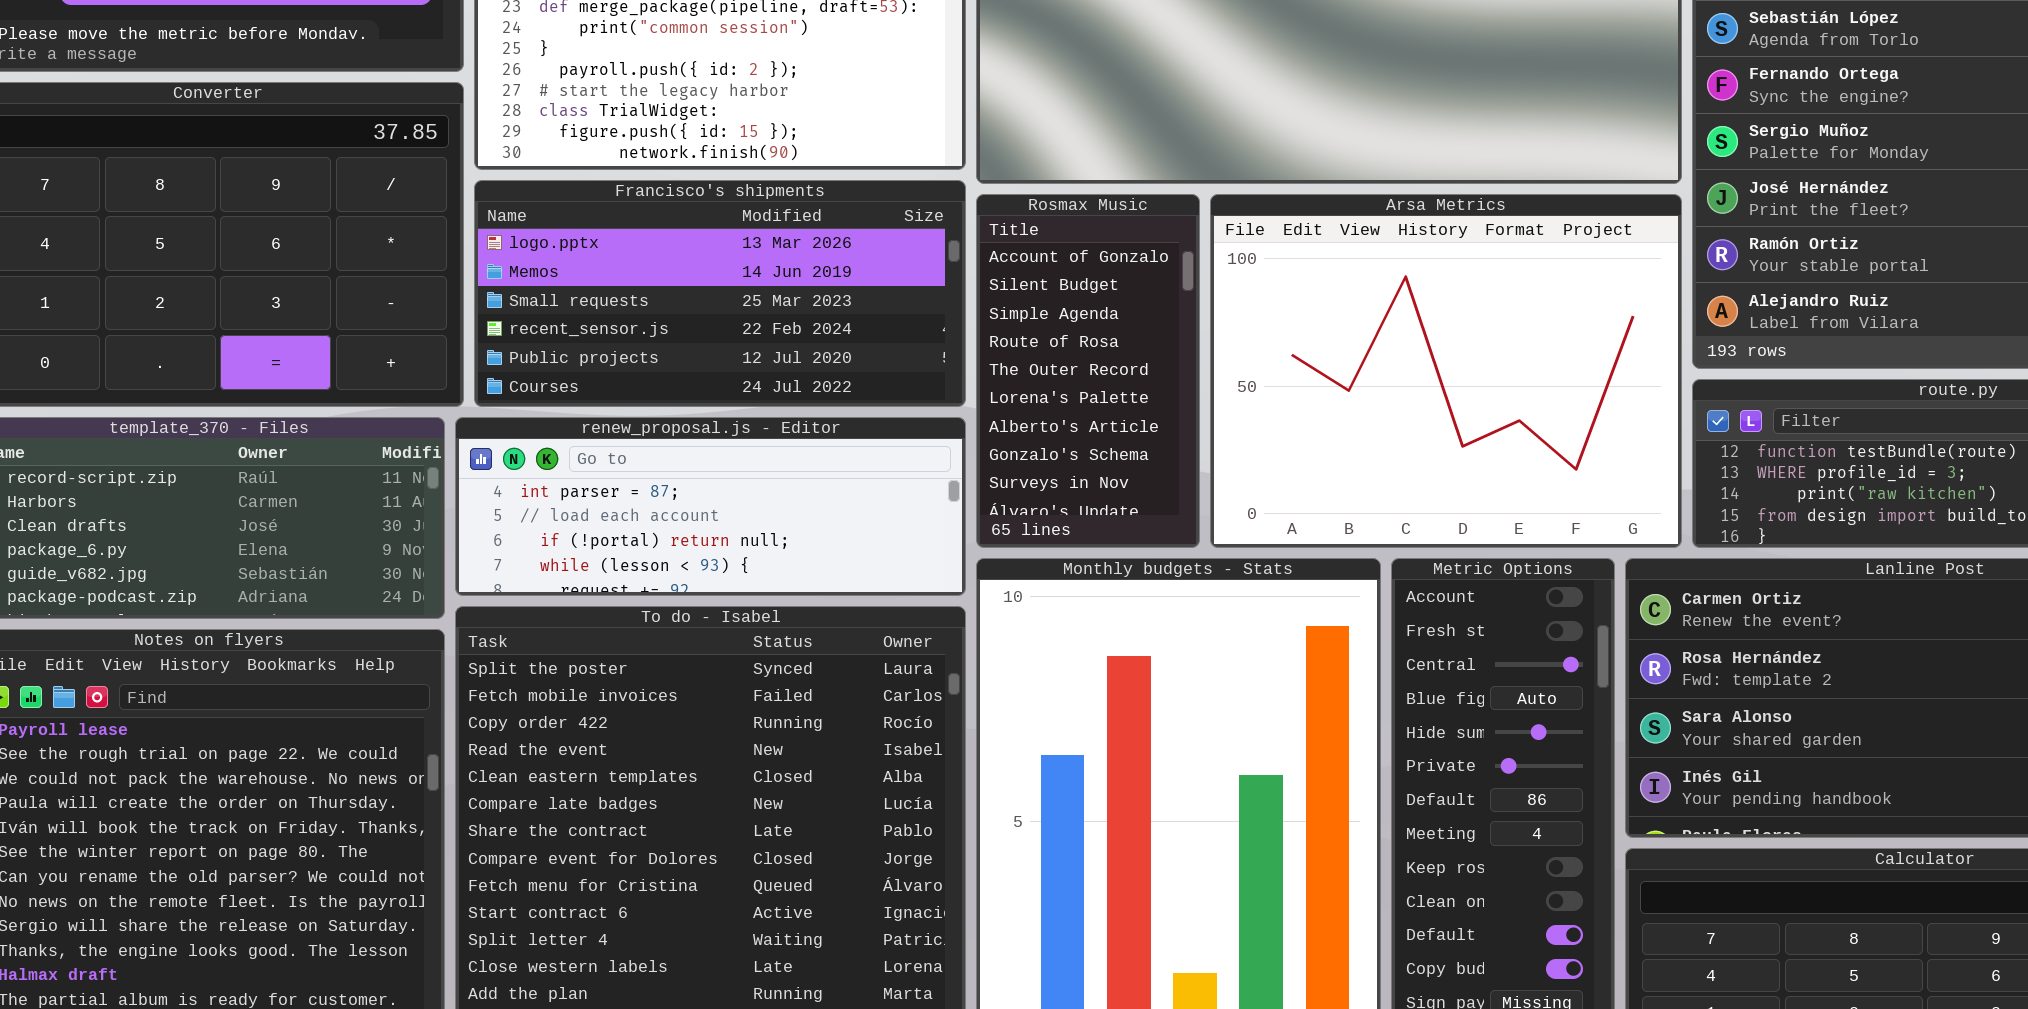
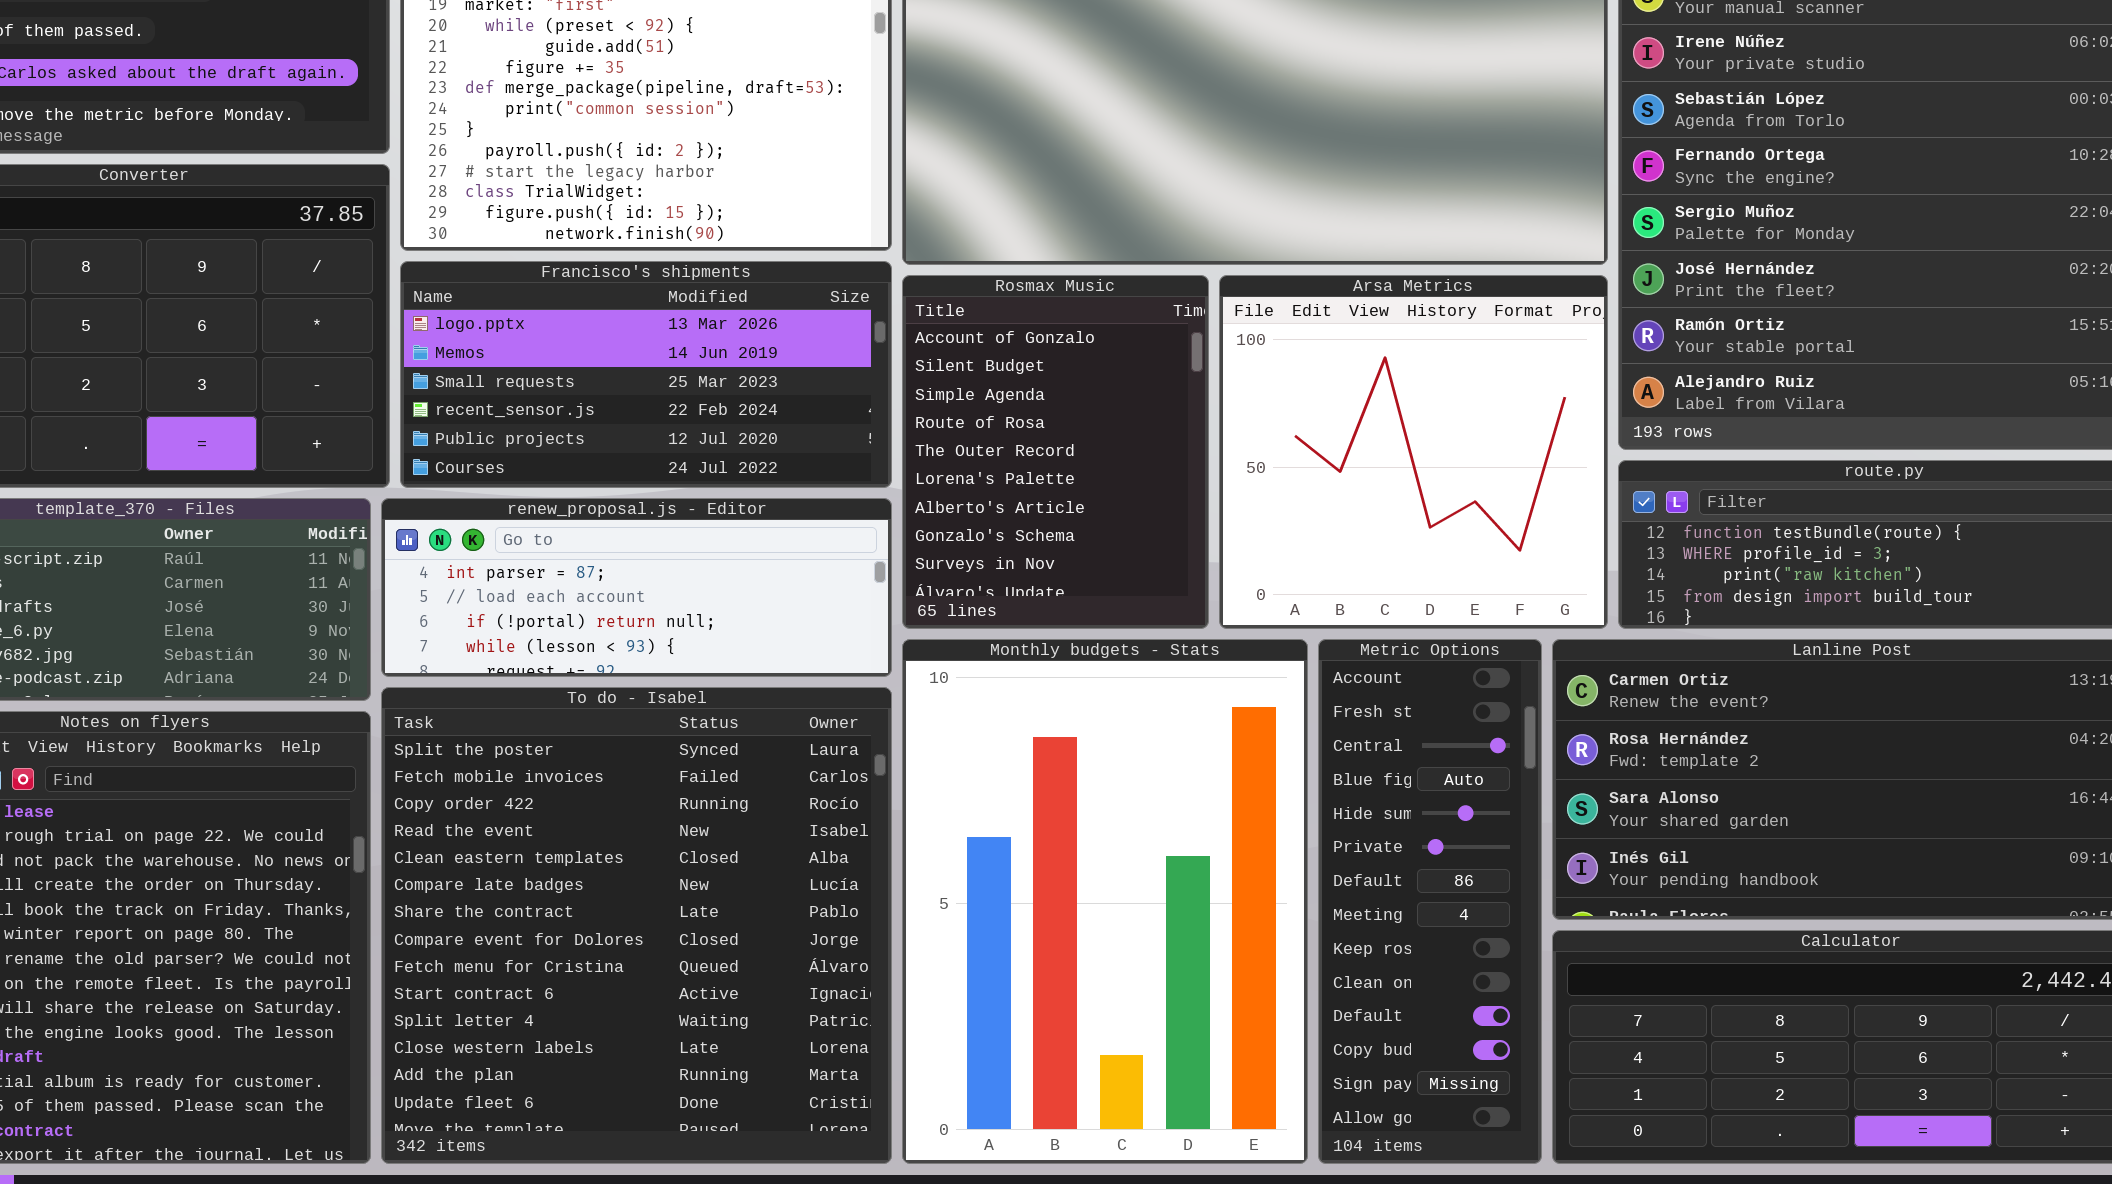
Rosmax Music: [976,194,1200,548] -> [902,275,1209,629], resized
Arsa Metrics: [1210,194,1682,548] -> [1219,275,1608,629], resized

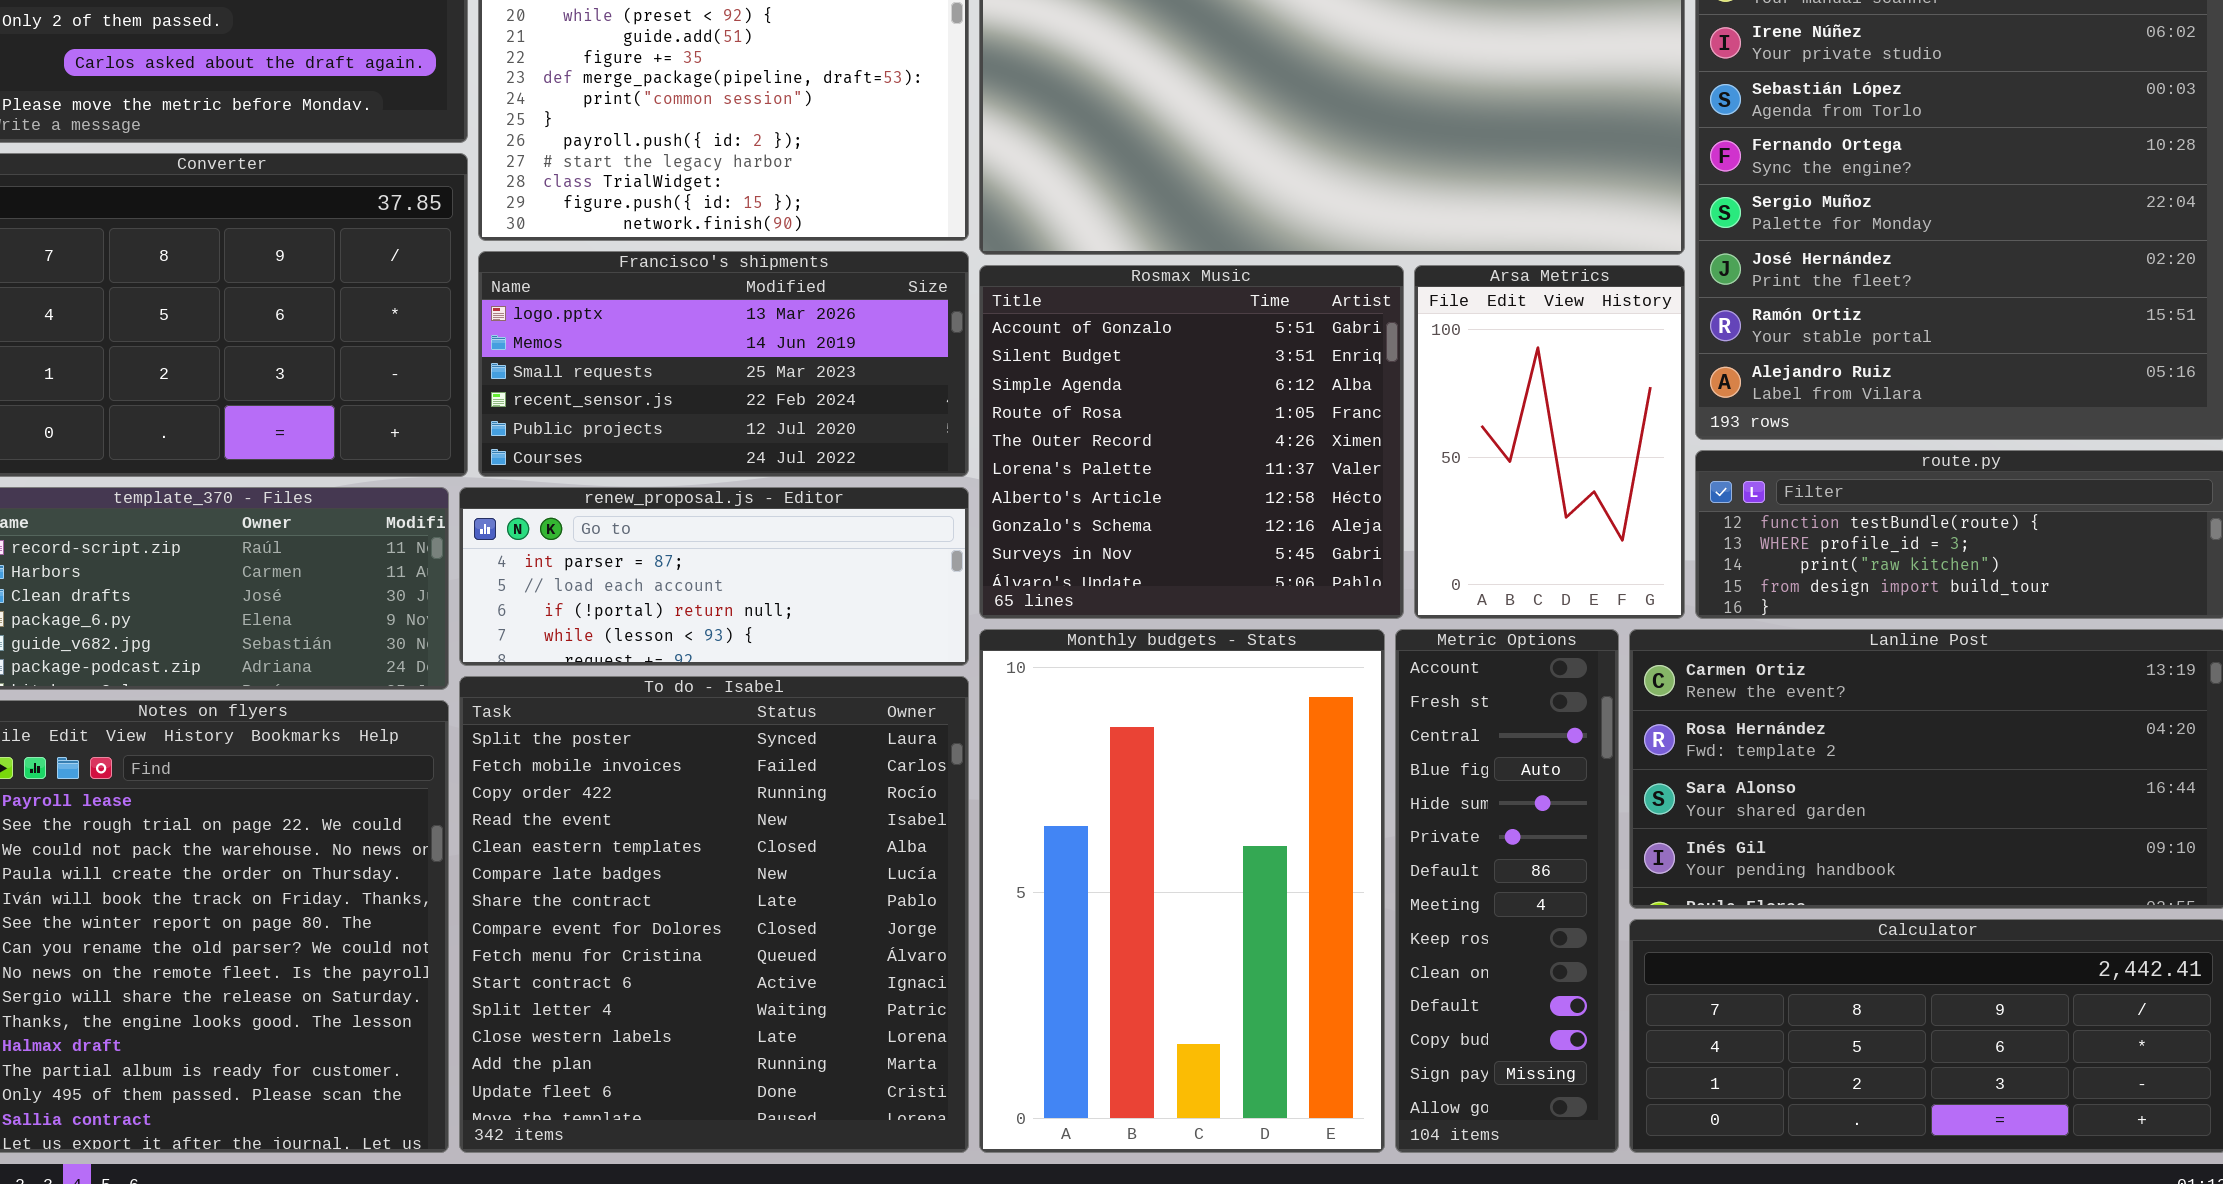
Rosmax Music: [902,275,1209,629] -> [979,265,1404,619], resized
Arsa Metrics: [1219,275,1608,629] -> [1414,265,1685,619], resized

